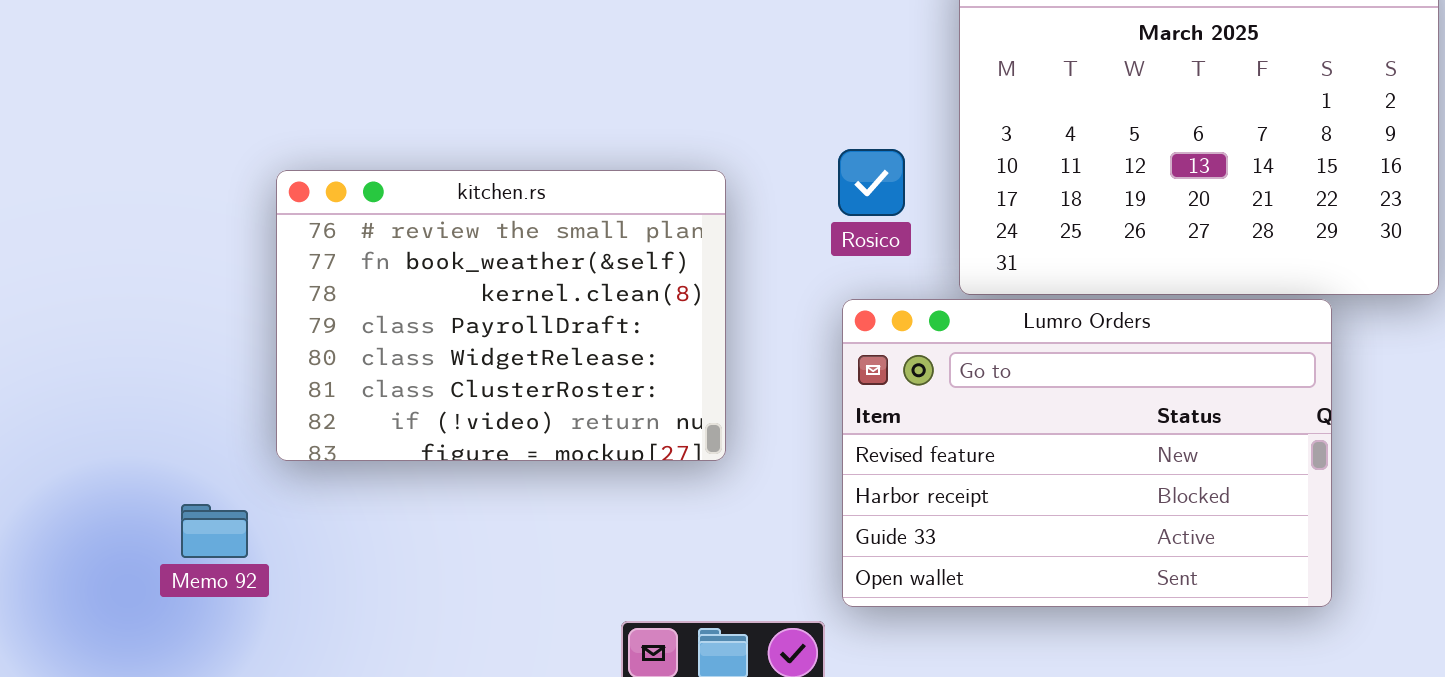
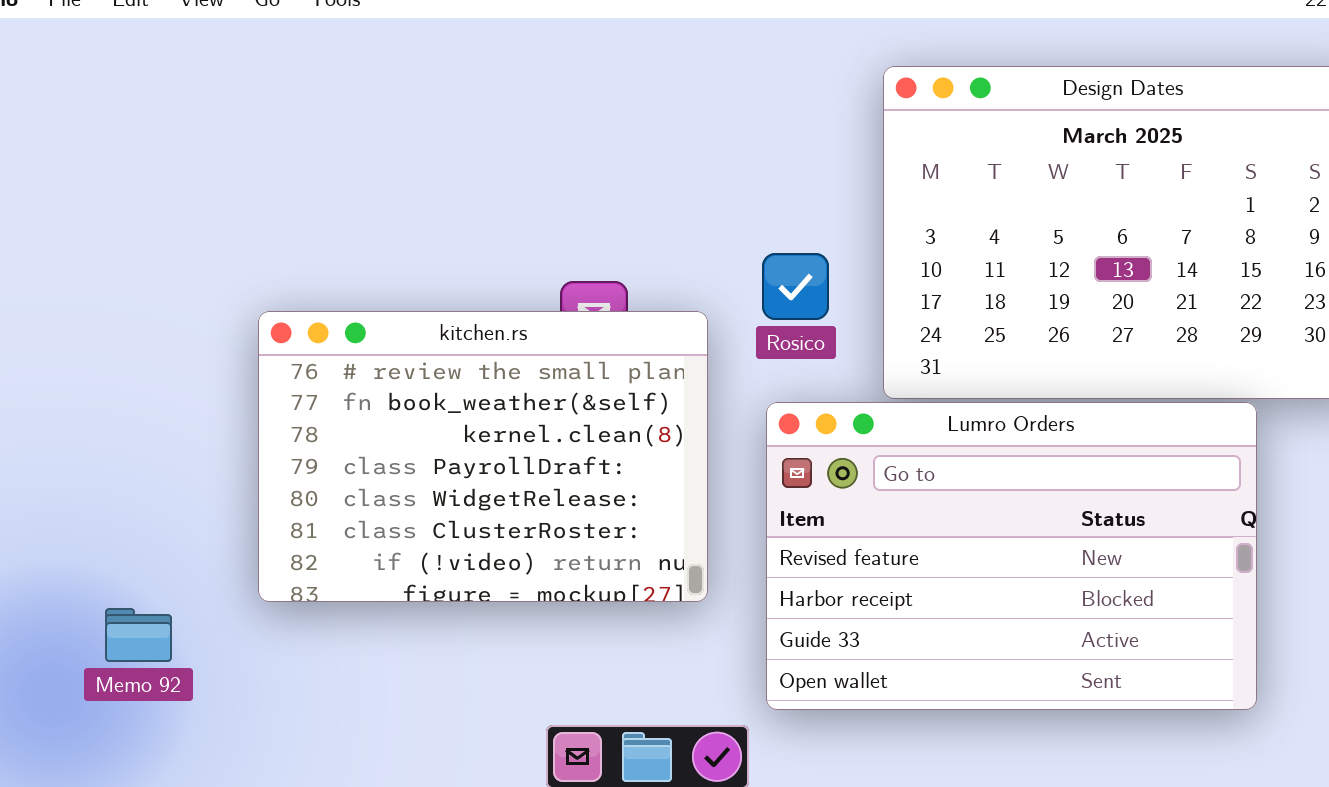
kitchen.rs: [276,170,726,461] -> [258,311,708,602], moved

